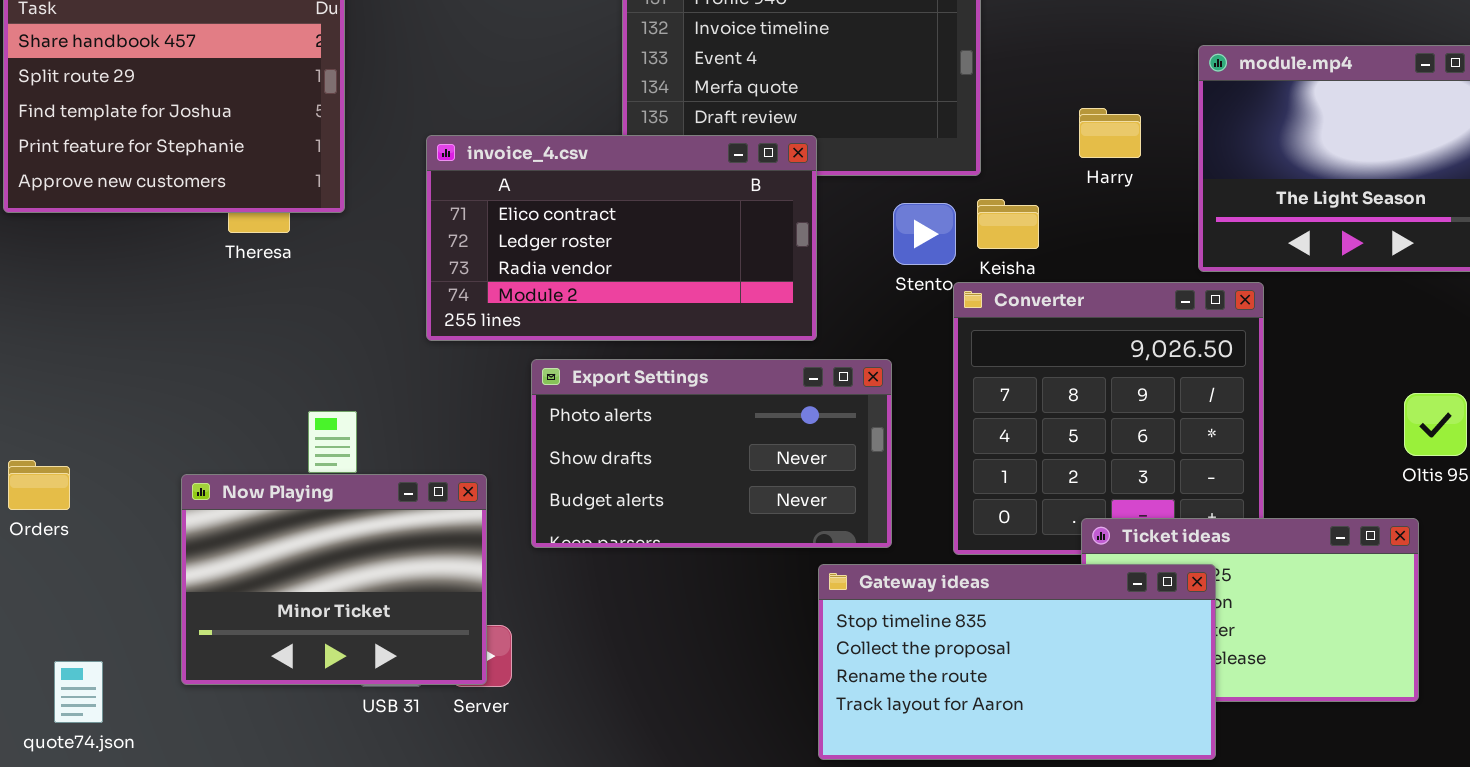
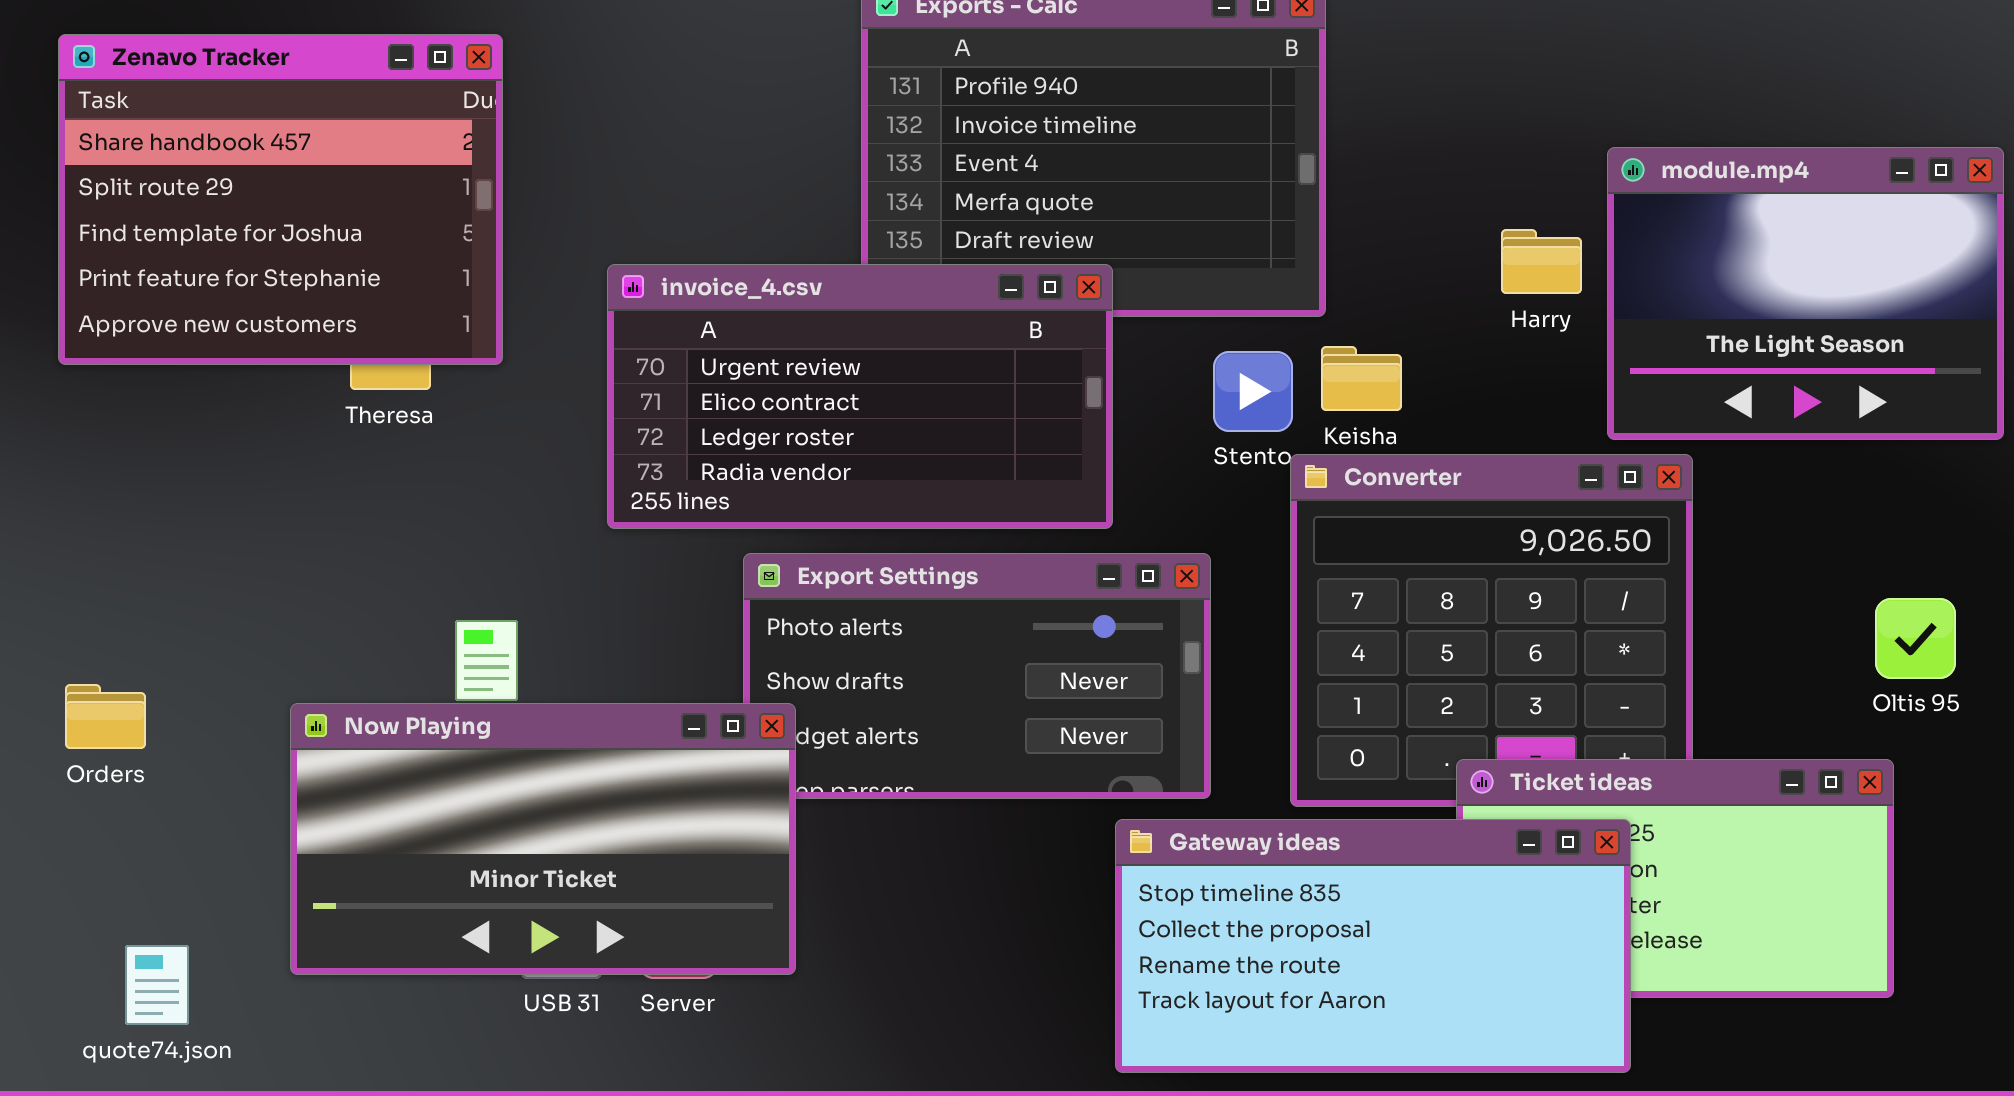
Harry: [1079,108,1141,158] -> [1501,229,1582,294], moved
invoice_4.csv: [426,135,817,341] -> [607,264,1113,529], scrolled up 1 row
Now Playing: [181,474,487,685] -> [290,703,796,975], resized

